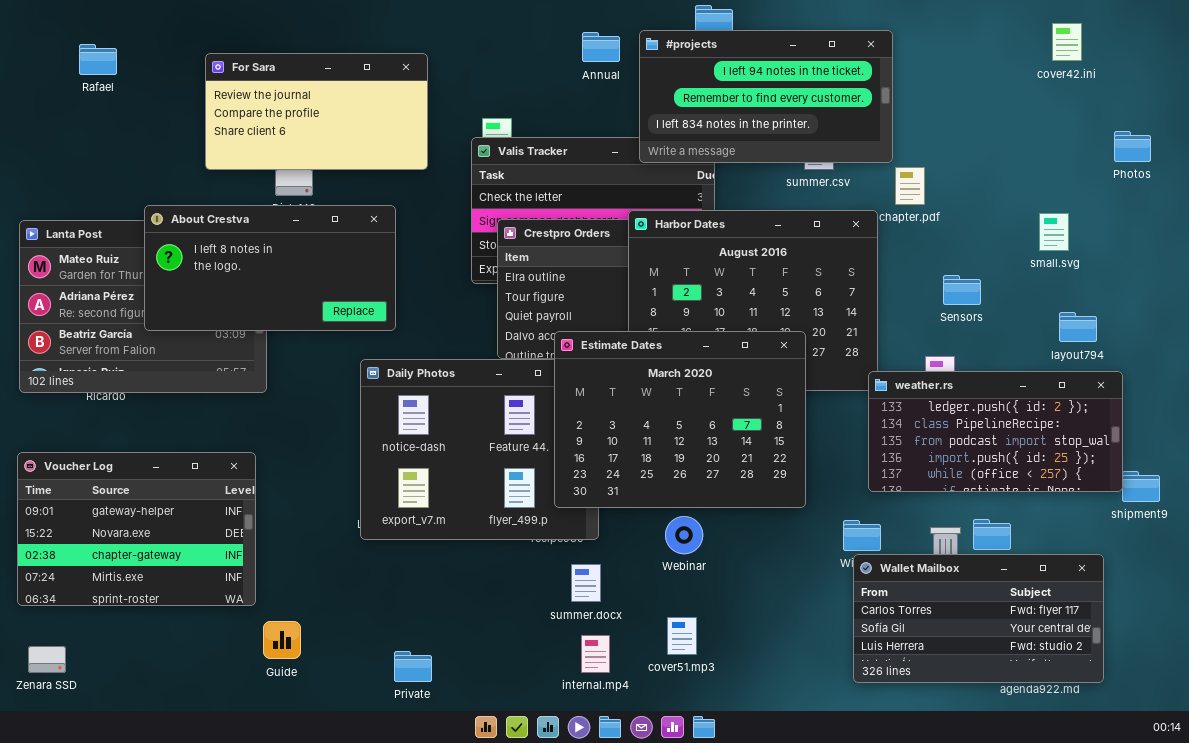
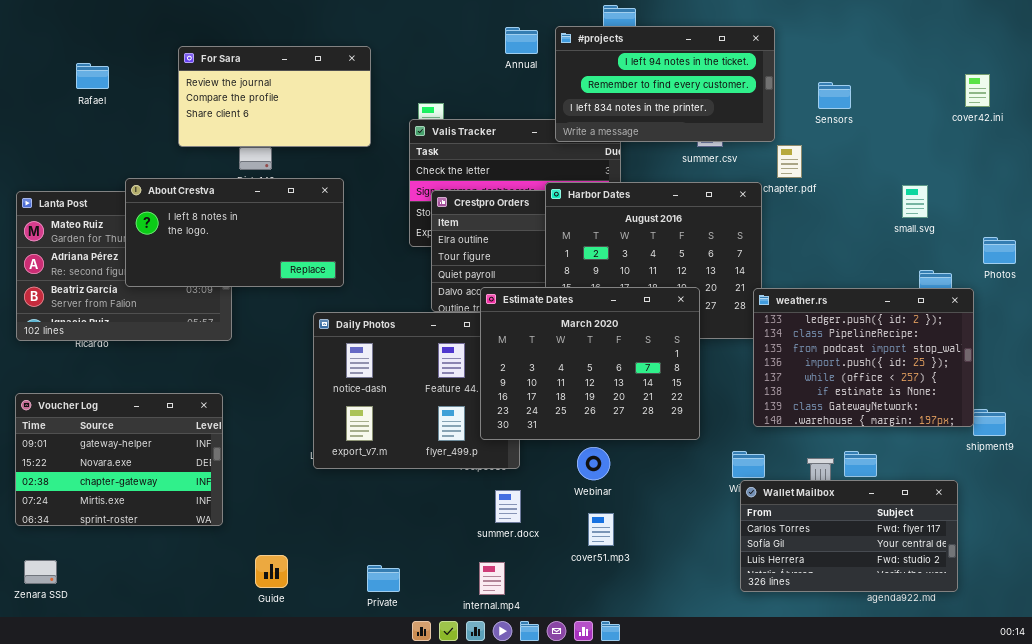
cover42.ini: [1052,23,1082,61] -> [965,74,990,107], moved
Rafael: [79,44,117,75] -> [76,63,109,89], moved
Photos: [1114,131,1151,162] -> [983,237,1016,264], moved
Sensors: [943,275,981,305] -> [818,82,851,109], moved
weather.rs: [868,371,1123,492] -> [753,288,974,427], resized
cover51.mp3: [667,617,697,655] -> [588,513,614,546], moved
Guide: [263,621,301,659] -> [255,555,288,588], moved
internal.mp4: [581,635,610,673] -> [479,562,505,595], moved
Private: [394,651,432,682] -> [367,565,400,592], moved

